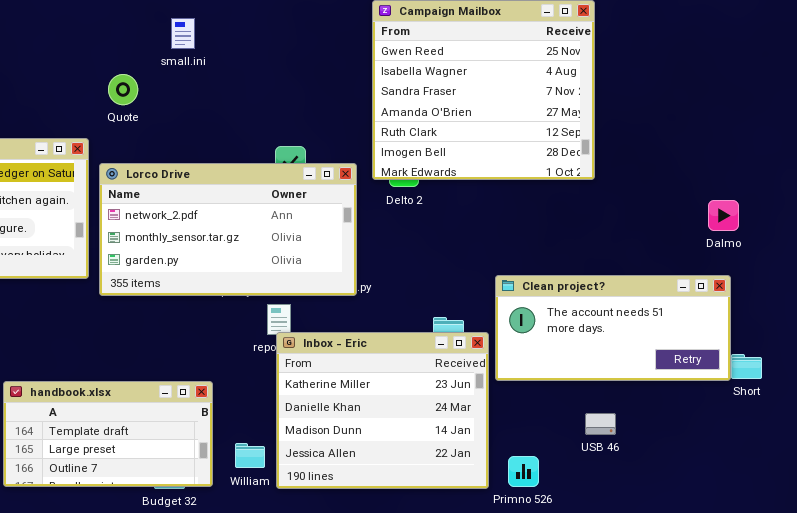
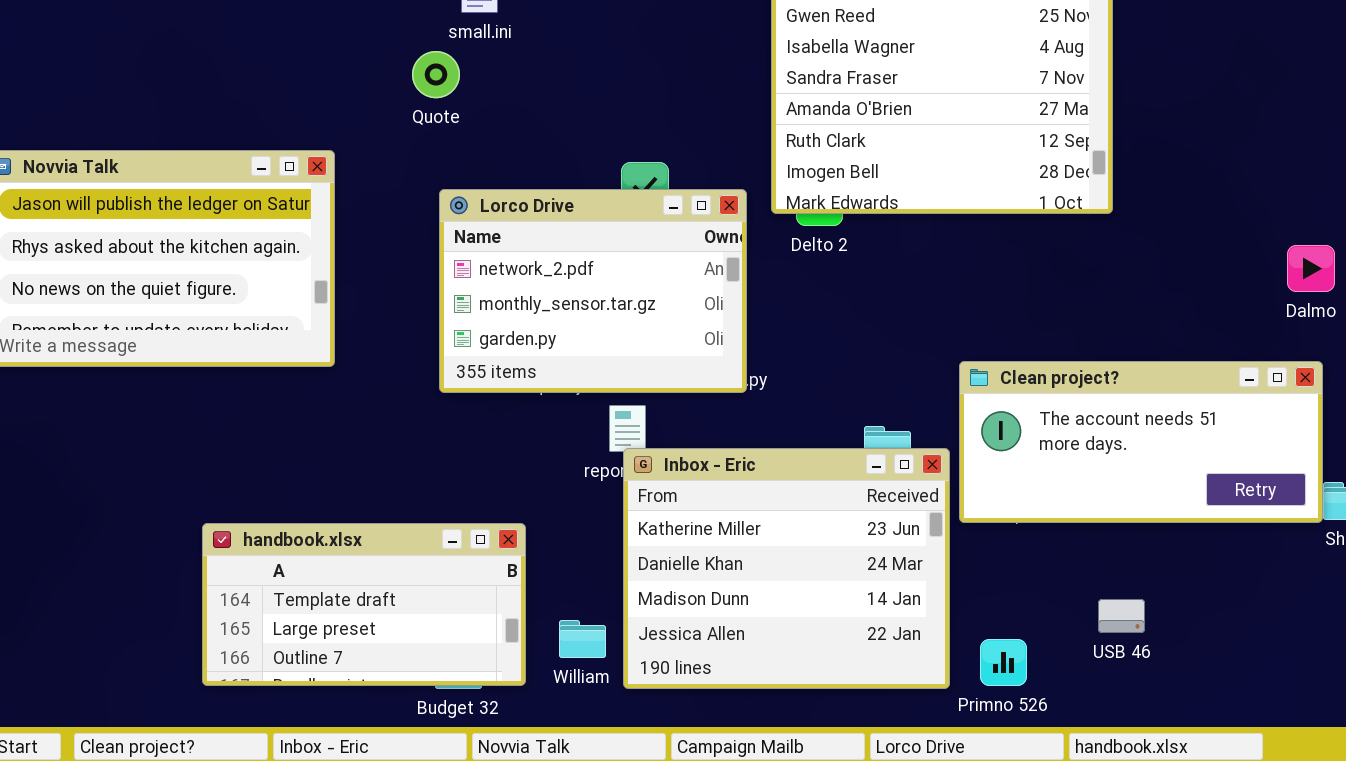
Quote: [108,74,138,105] -> [412,51,460,98], moved
Lorco Drive: [99,163,357,296] -> [439,189,747,393], resized
USB 46: [585,413,616,435] -> [1098,599,1145,633], moved

